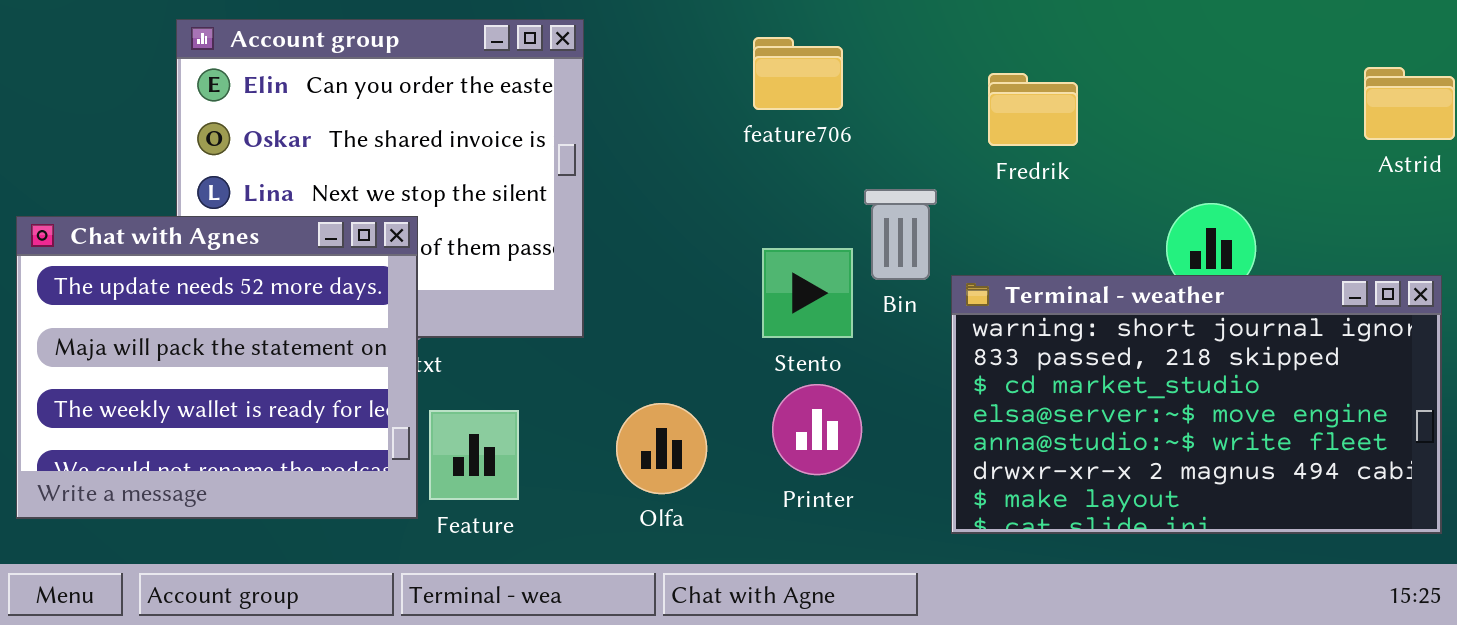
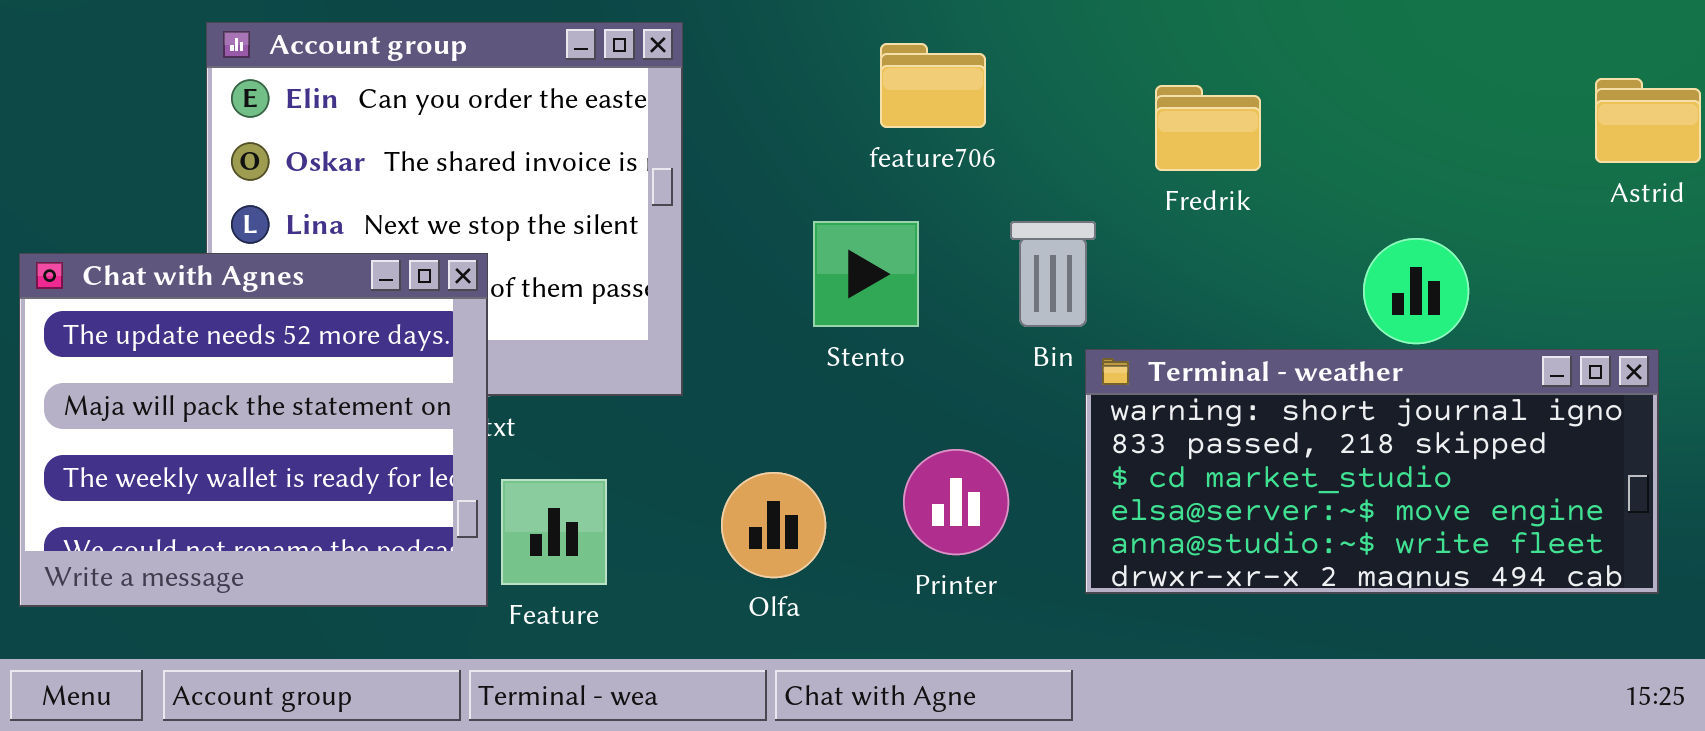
Stento: [762,248,853,338] -> [813,221,919,327], moved
Terminal - weather: [951,275,1442,534] -> [1085,349,1659,594], moved, resized

